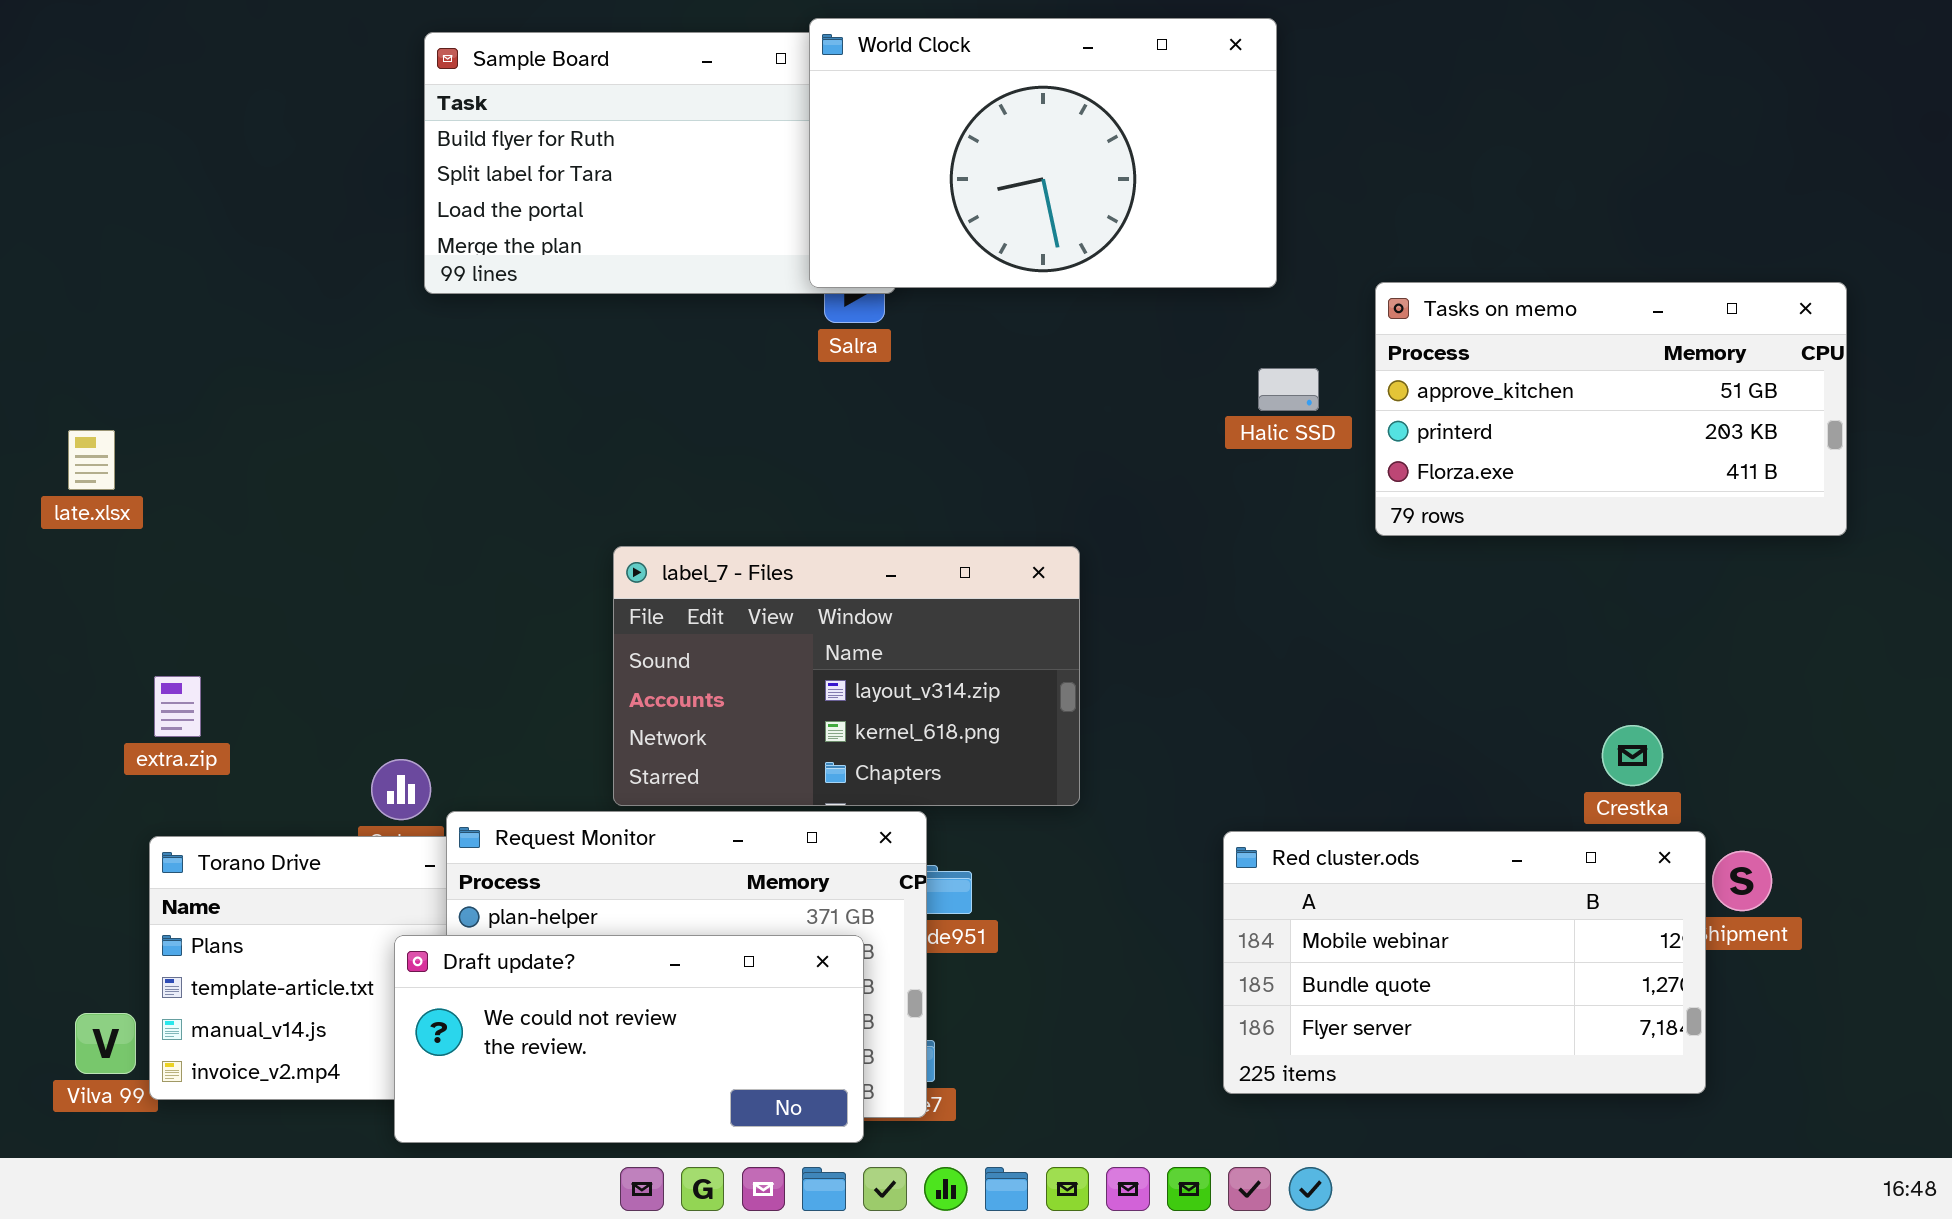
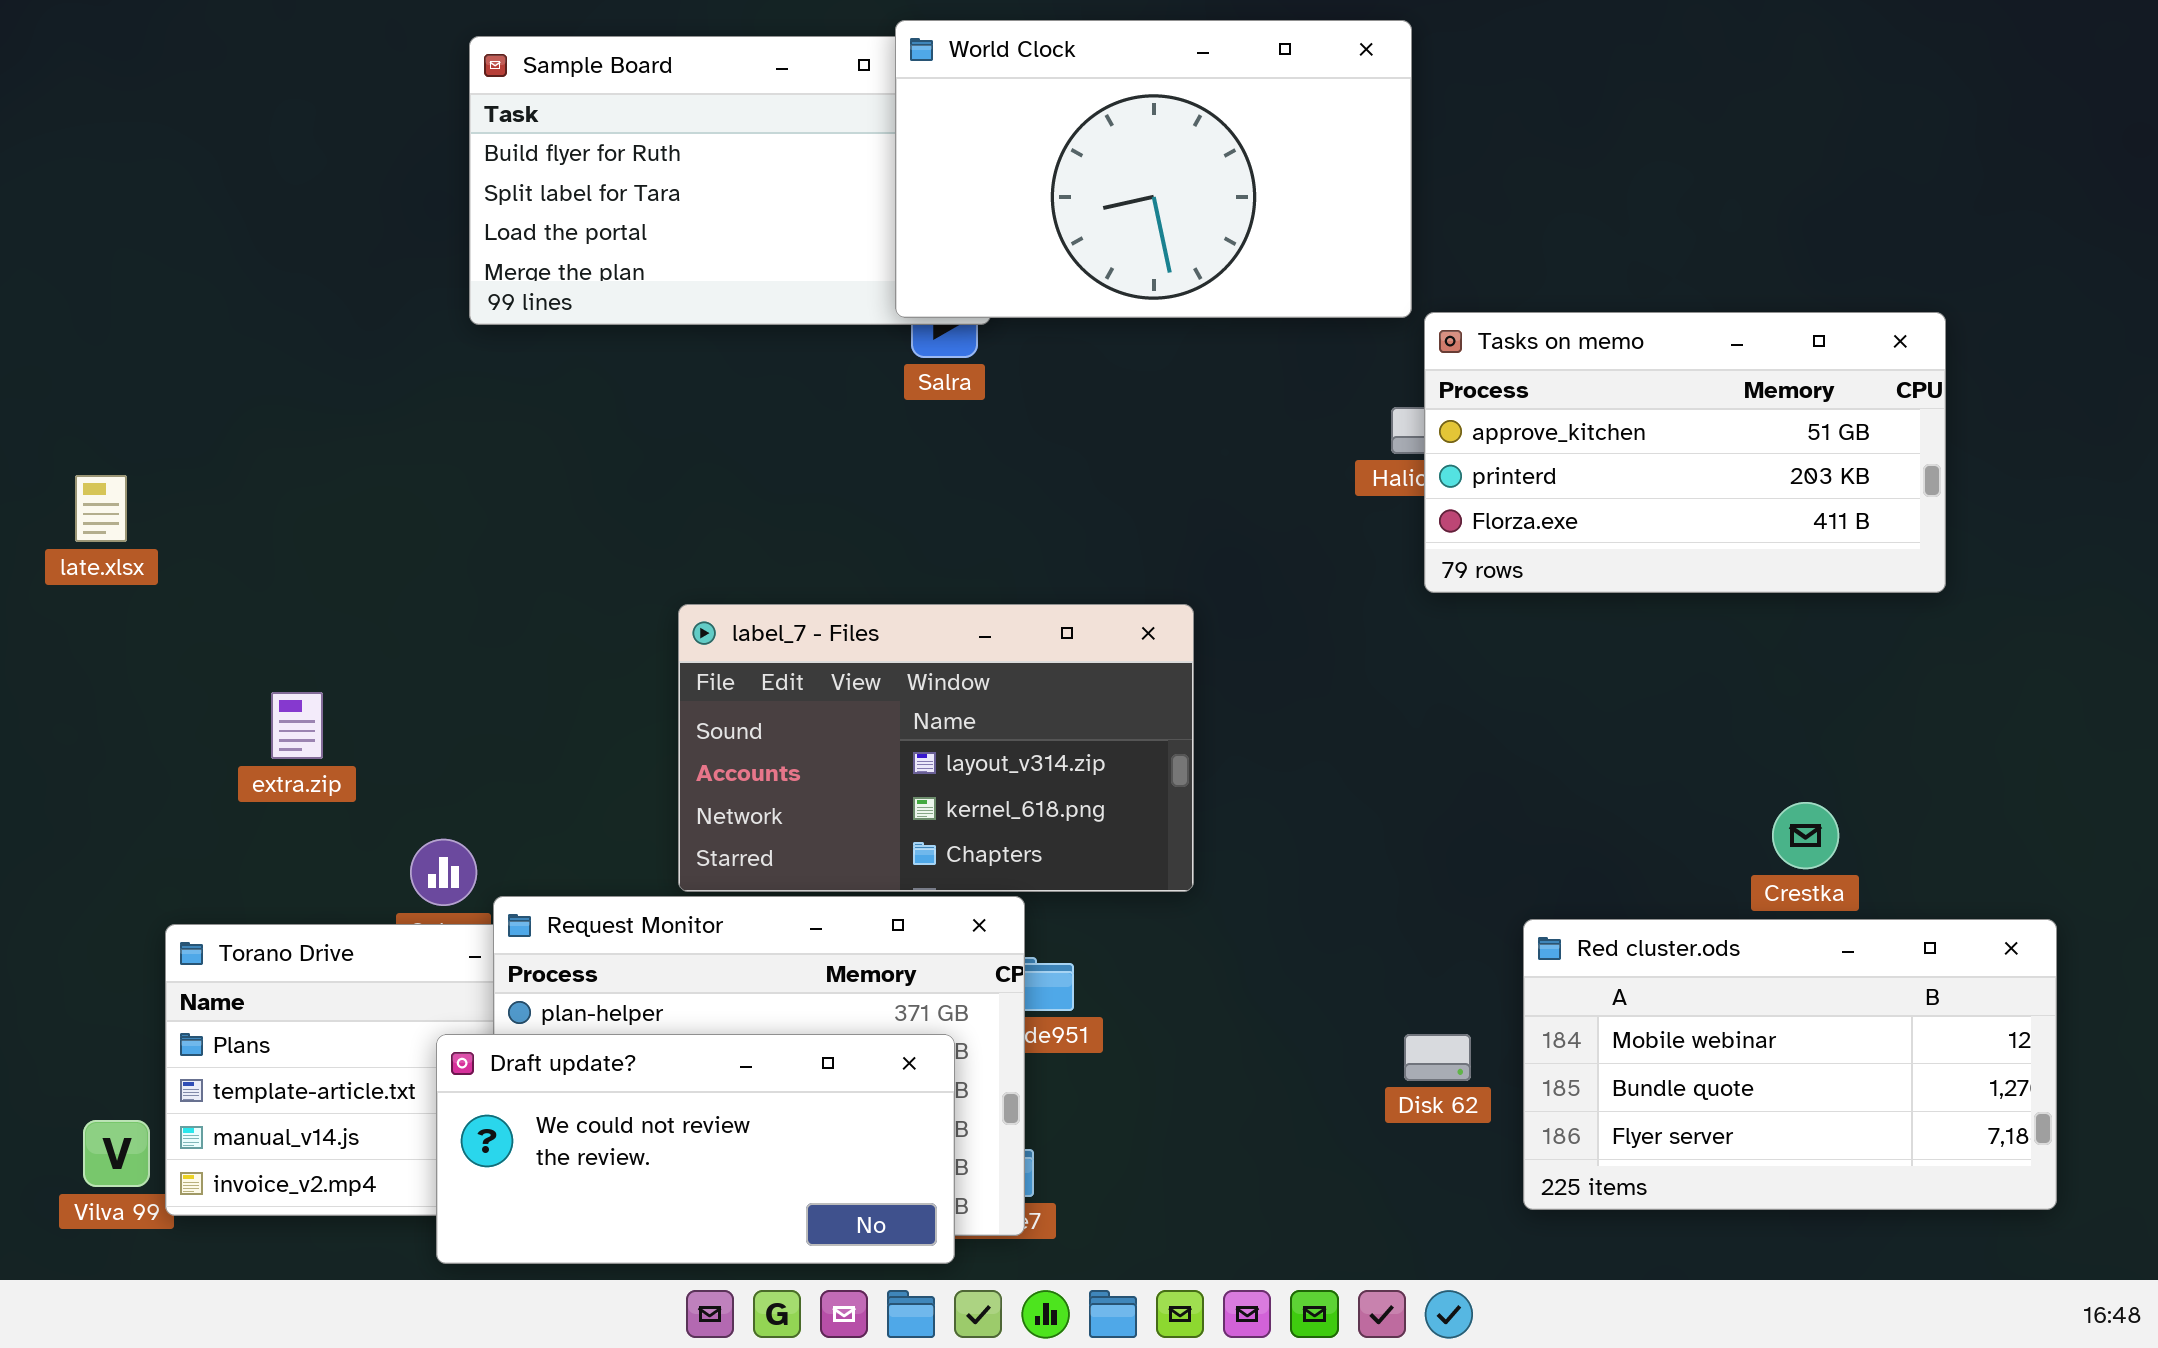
Tasks on memo: [1375,282,1847,536] -> [1424,312,1946,593], moved
extra.zip: [154,676,201,737] -> [271,692,323,759], moved
Red cluster.ods: [1223,831,1706,1094] -> [1523,919,2057,1210], moved

